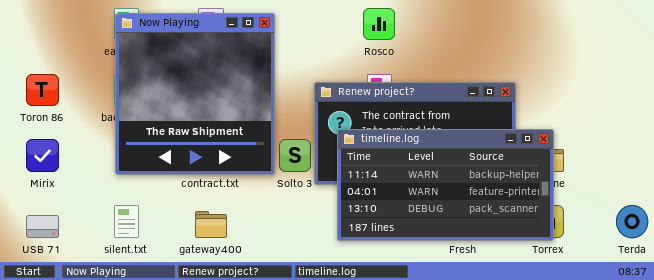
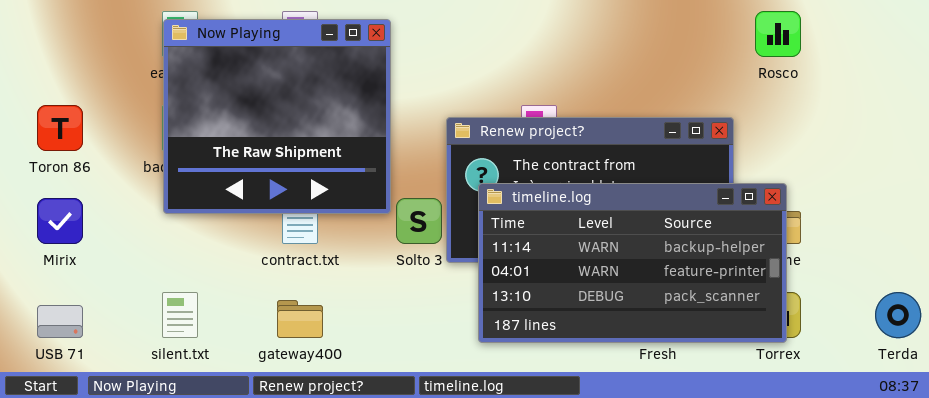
Rosco: [363,8,395,40] -> [755,11,801,57], moved
Now Playing: [115,13,275,175] -> [163,19,391,214], resized

